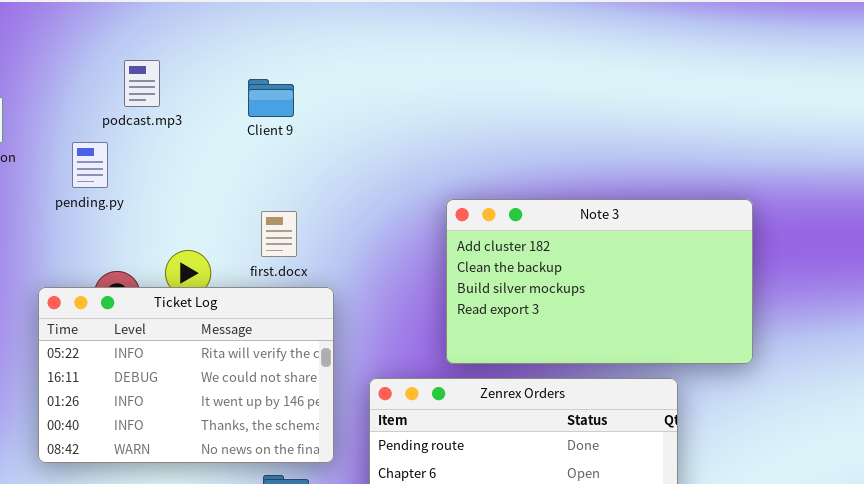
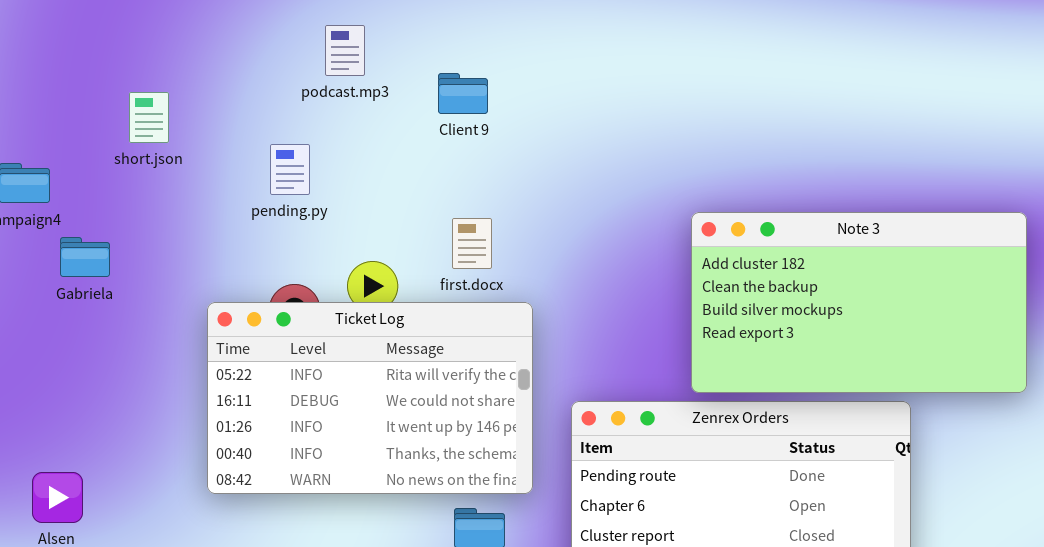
podcast.mp3: [124,60,160,107] -> [325,25,365,76], moved
pending.py: [72,142,108,188] -> [270,144,310,195], moved
Note 3: [446,199,753,364] -> [691,212,1027,393], moved

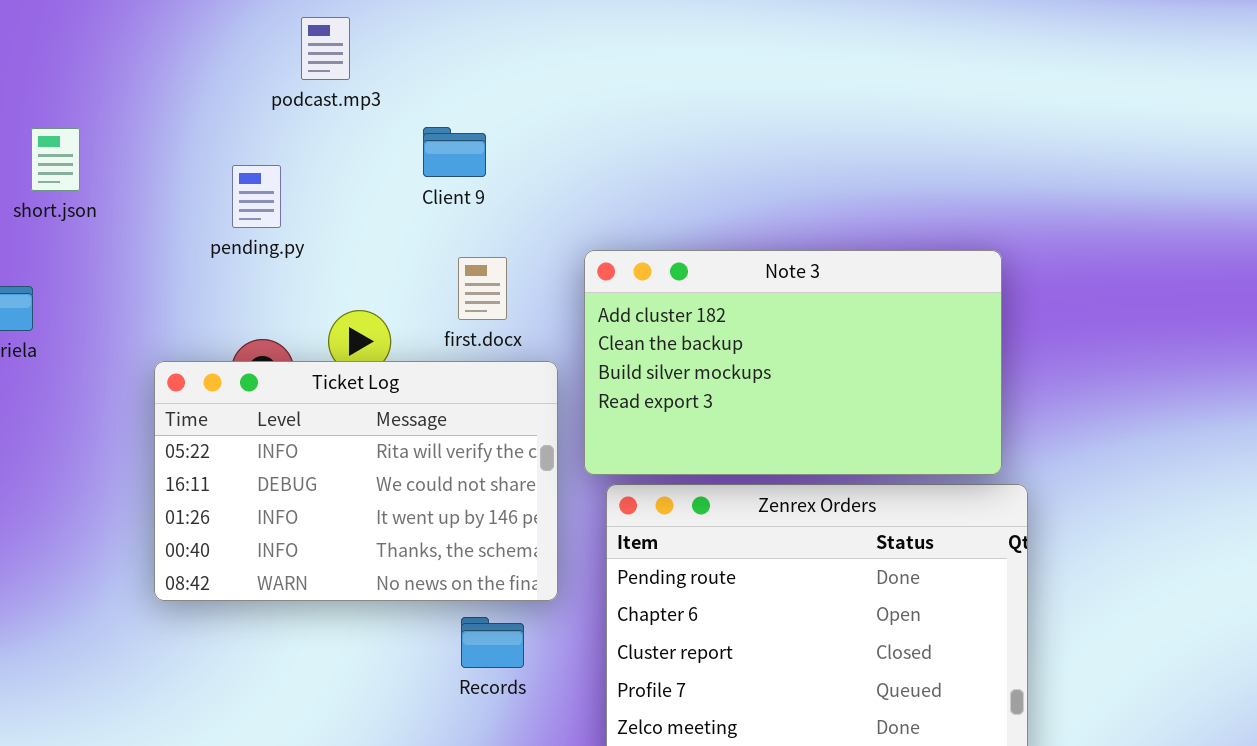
Client 9: [438,73,488,114] -> [423,127,486,177], moved
short.json: [129,92,169,143] -> [31,128,80,191], moved
Note 3: [691,212,1027,393] -> [584,250,1002,475], moved

